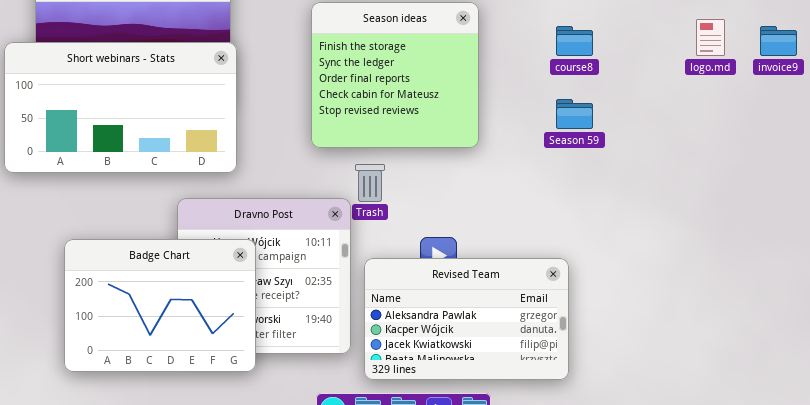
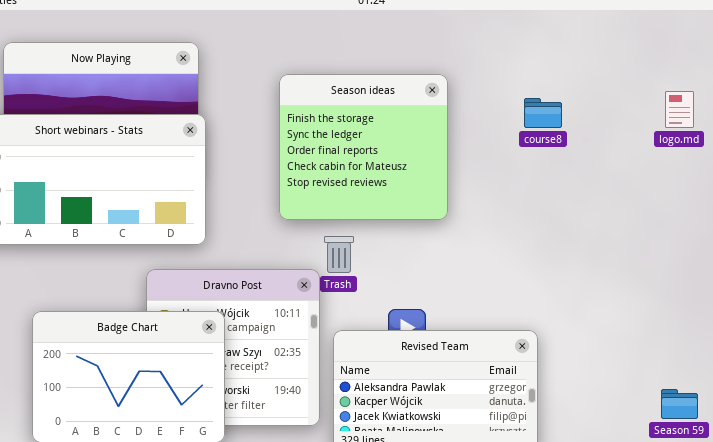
Season 59: [556,99,593,129] -> [661,389,698,419], moved

